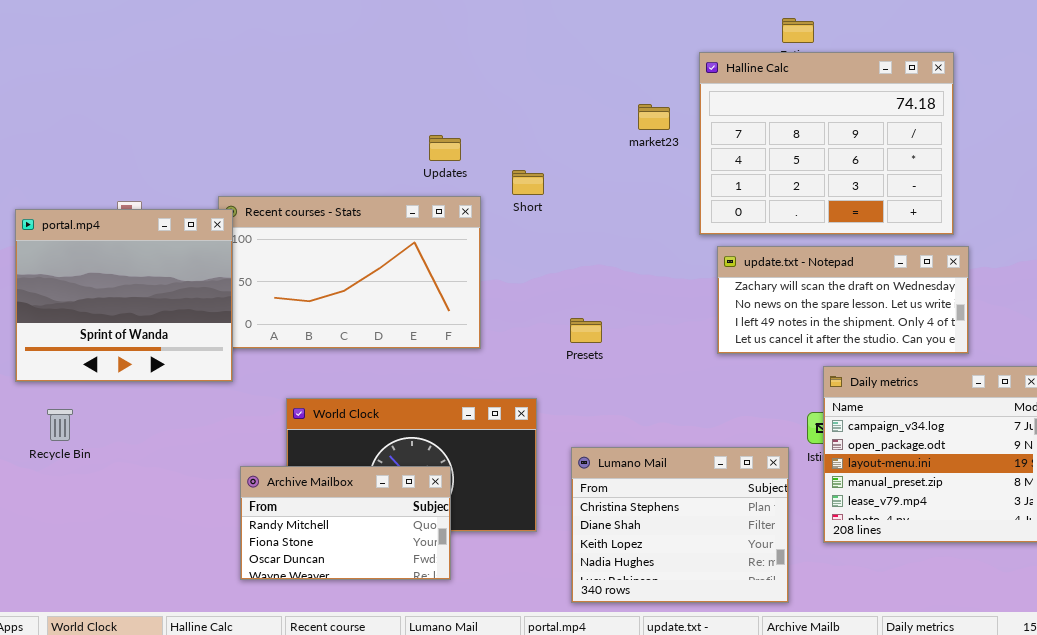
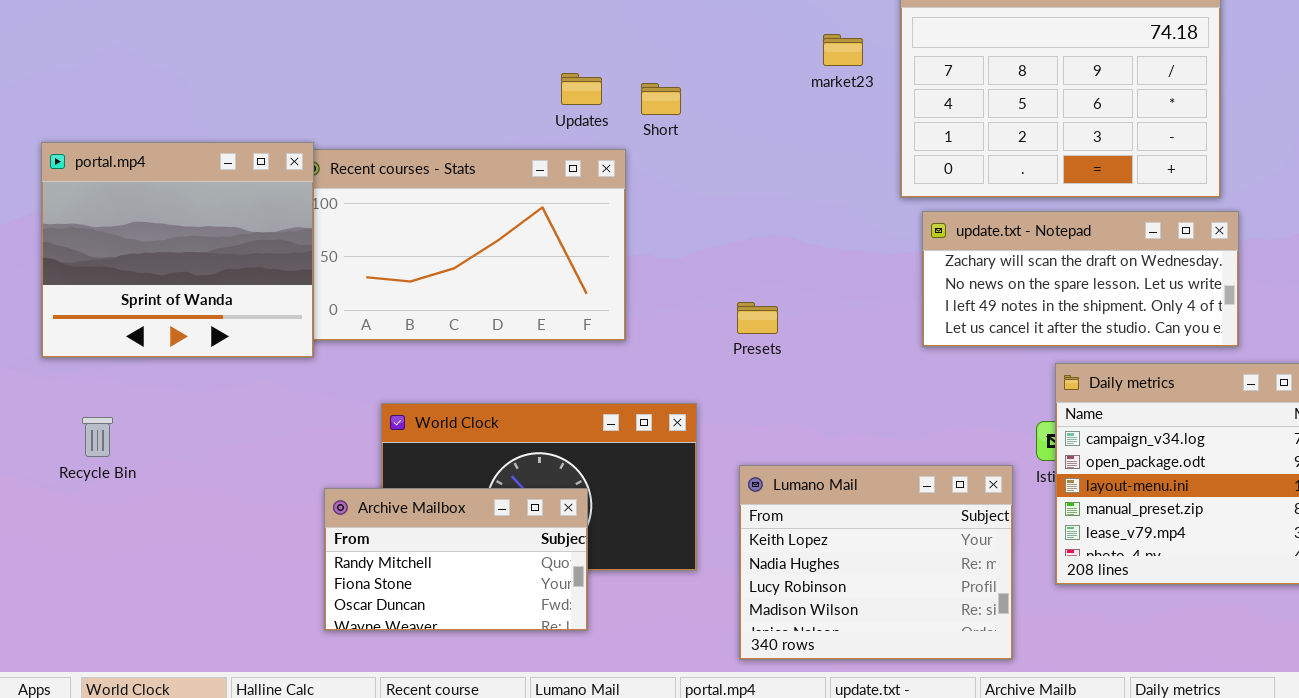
Short: [512,170,544,195] -> [641,83,681,115], moved
portal.mp4: [15,209,233,382] -> [41,142,314,358], moved
Lumano Mail: [571,447,789,603] -> [739,465,1013,660], scrolled down 2 rows

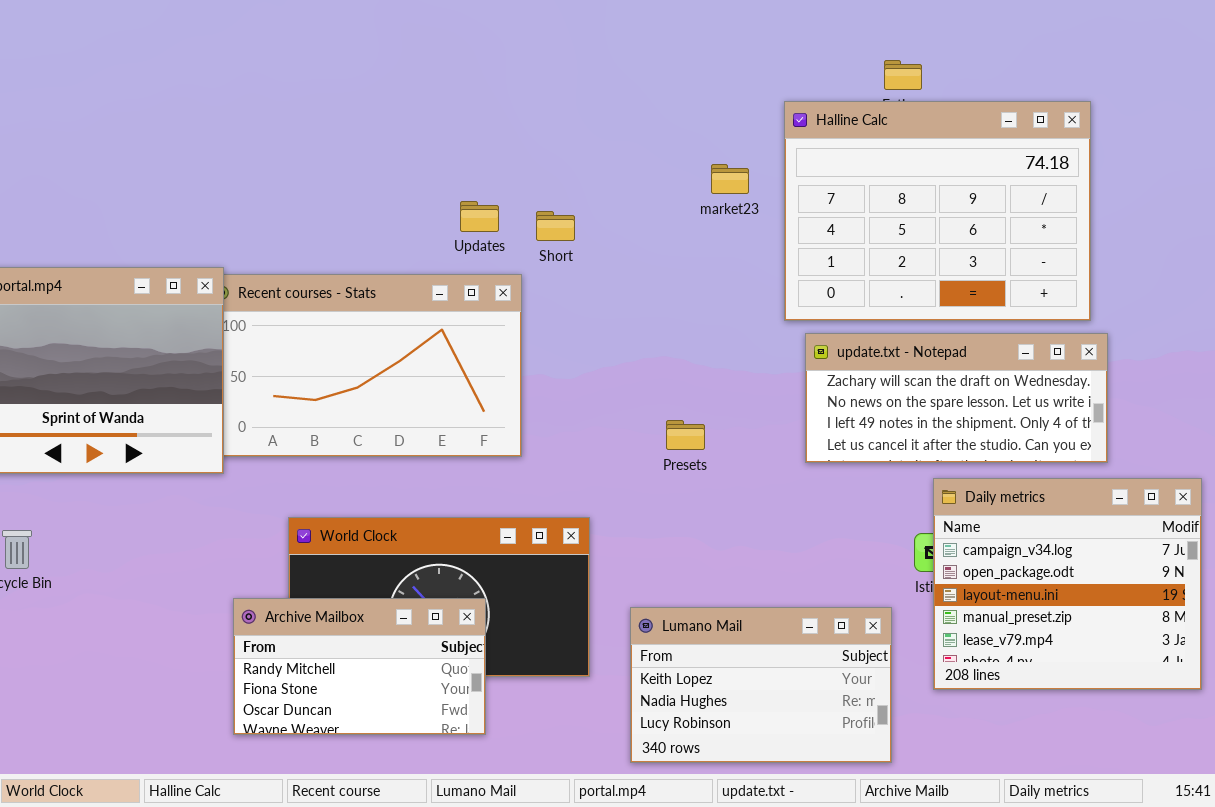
Presets: [737,302,778,334] -> [666,420,705,450], moved
Lumano Mail: [739,465,1013,660] -> [630,607,892,763], resized

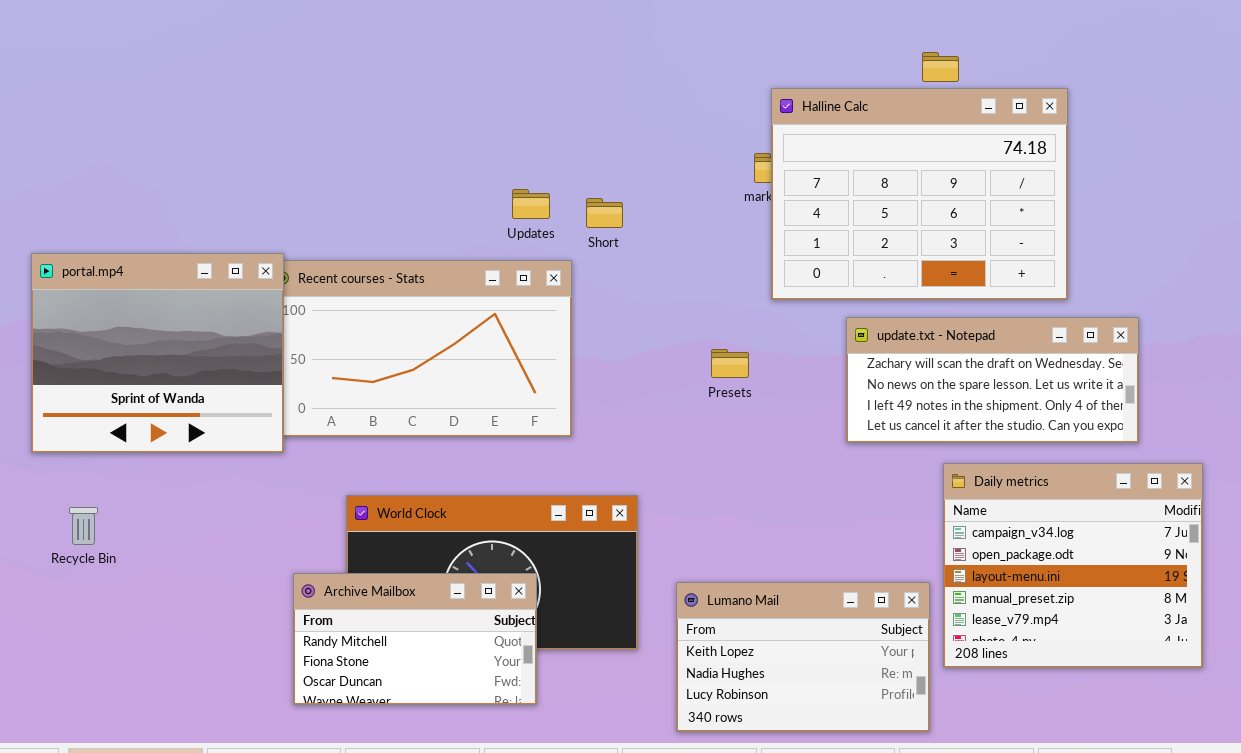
Halline Calc: [784,101,1091,321] -> [771,88,1068,300], moved
Presets: [666,420,705,450] -> [711,349,749,378], moved
Daily metrics: [933,478,1202,690] -> [943,463,1203,668], moved

